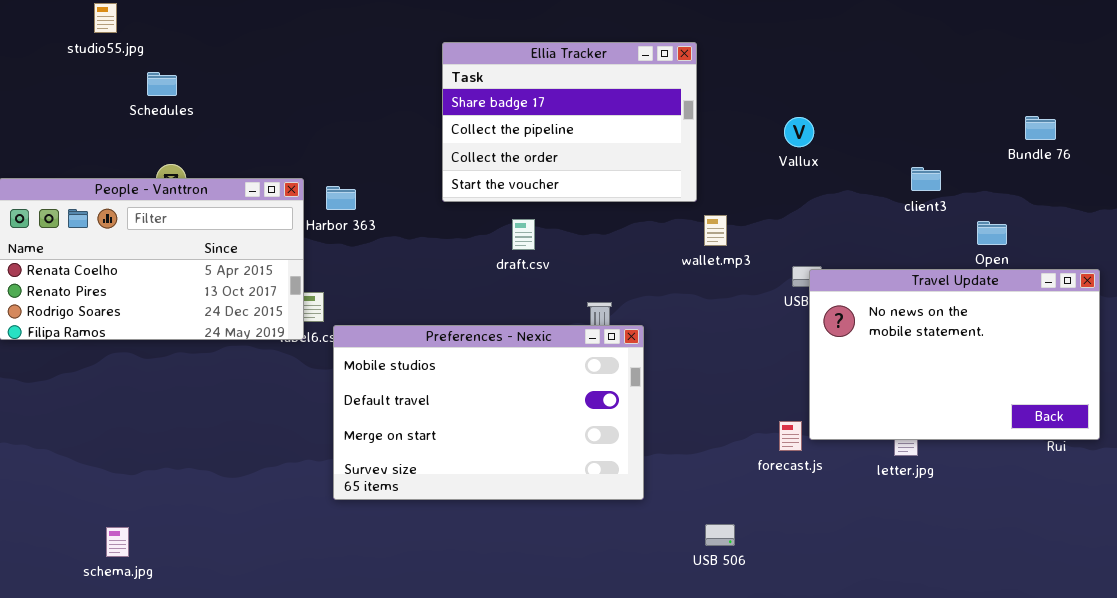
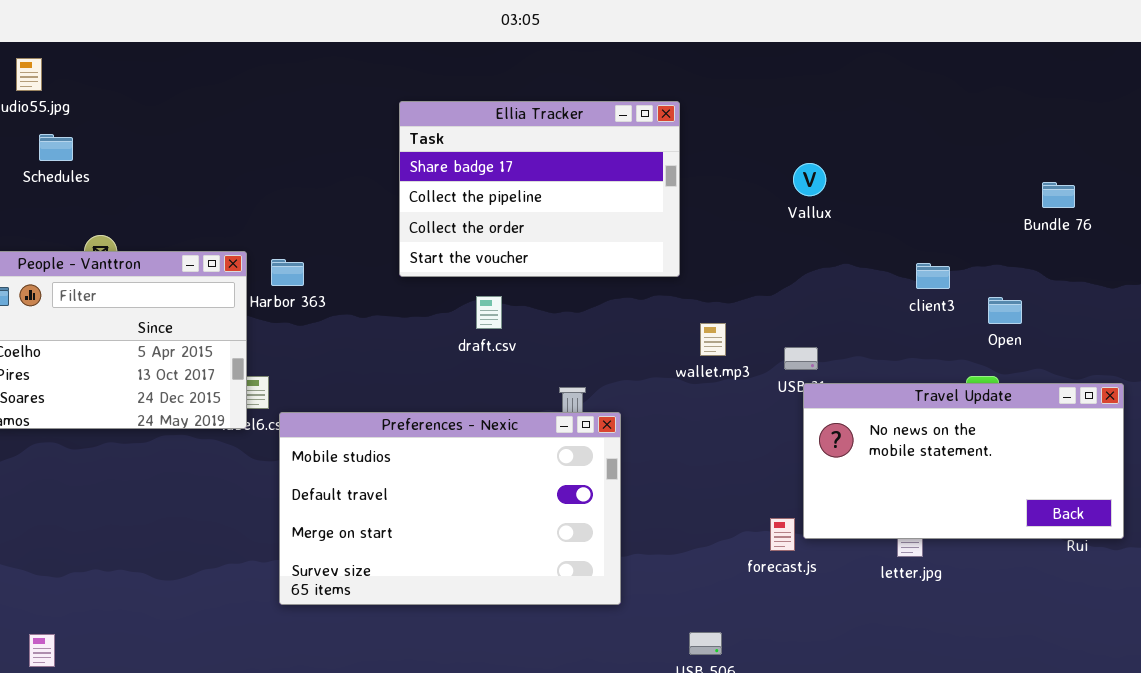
Schedules: [147,72,177,96] -> [39,134,73,161], moved
Vallux: [784,117,814,147] -> [793,163,826,196], moved
client3: [911,167,941,191] -> [916,263,950,289], moved
wallet.mp3: [704,215,727,246] -> [700,323,726,356], moved
Travel Update: [809,269,1100,440] -> [803,383,1124,539], resized

